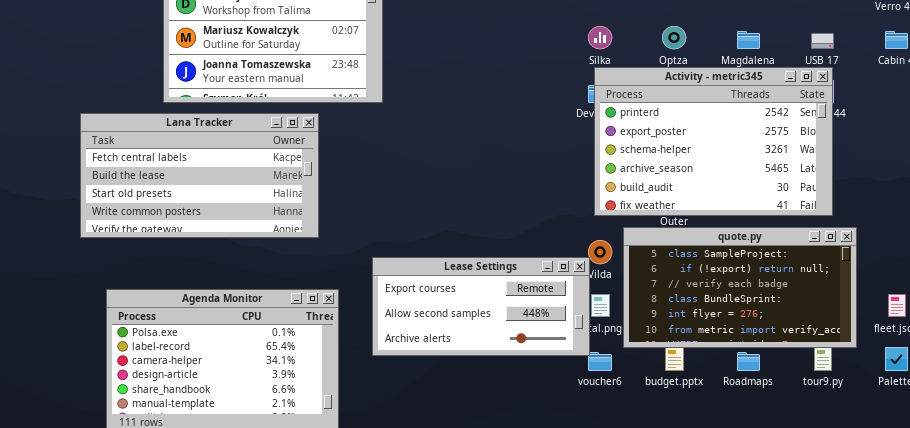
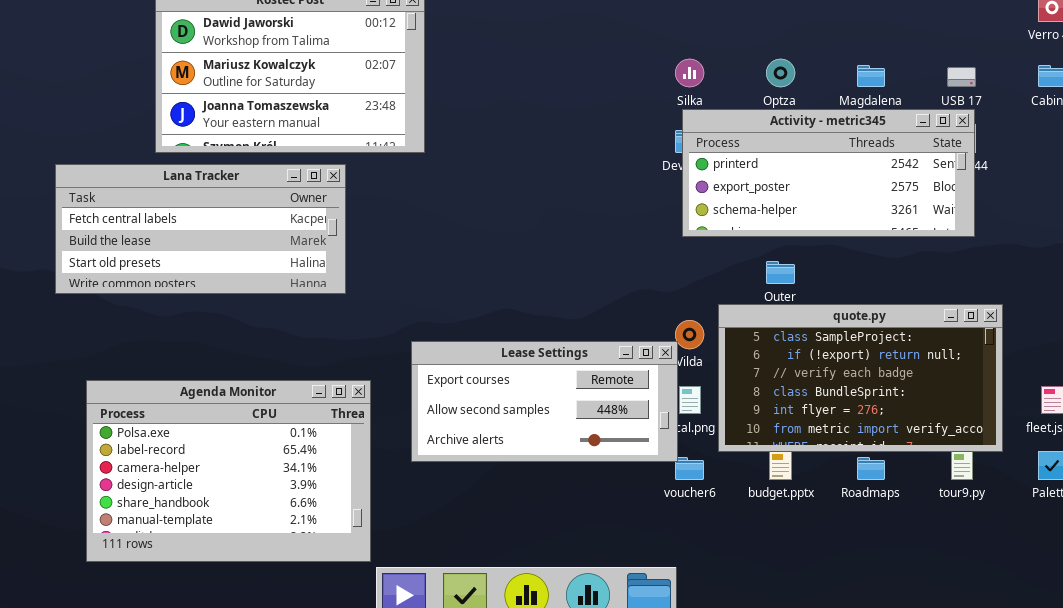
Activity - metric345: [594,67,833,216] -> [682,109,975,237], resized
Lana Tracker: [80,113,319,238] -> [55,164,346,294], resized

